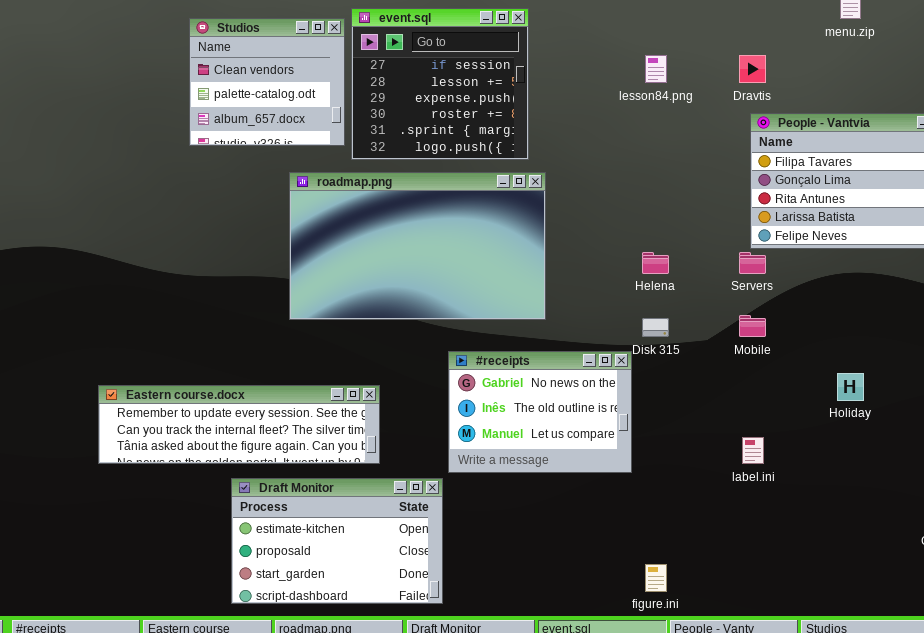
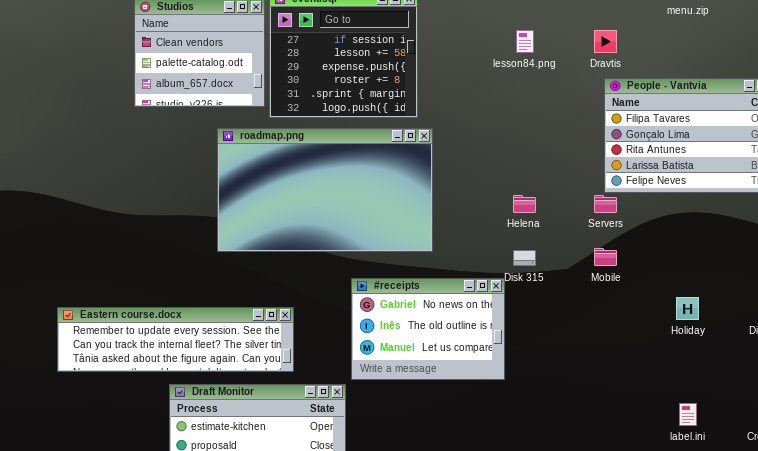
label.ini: [742,437,764,464] -> [679,403,697,426], moved

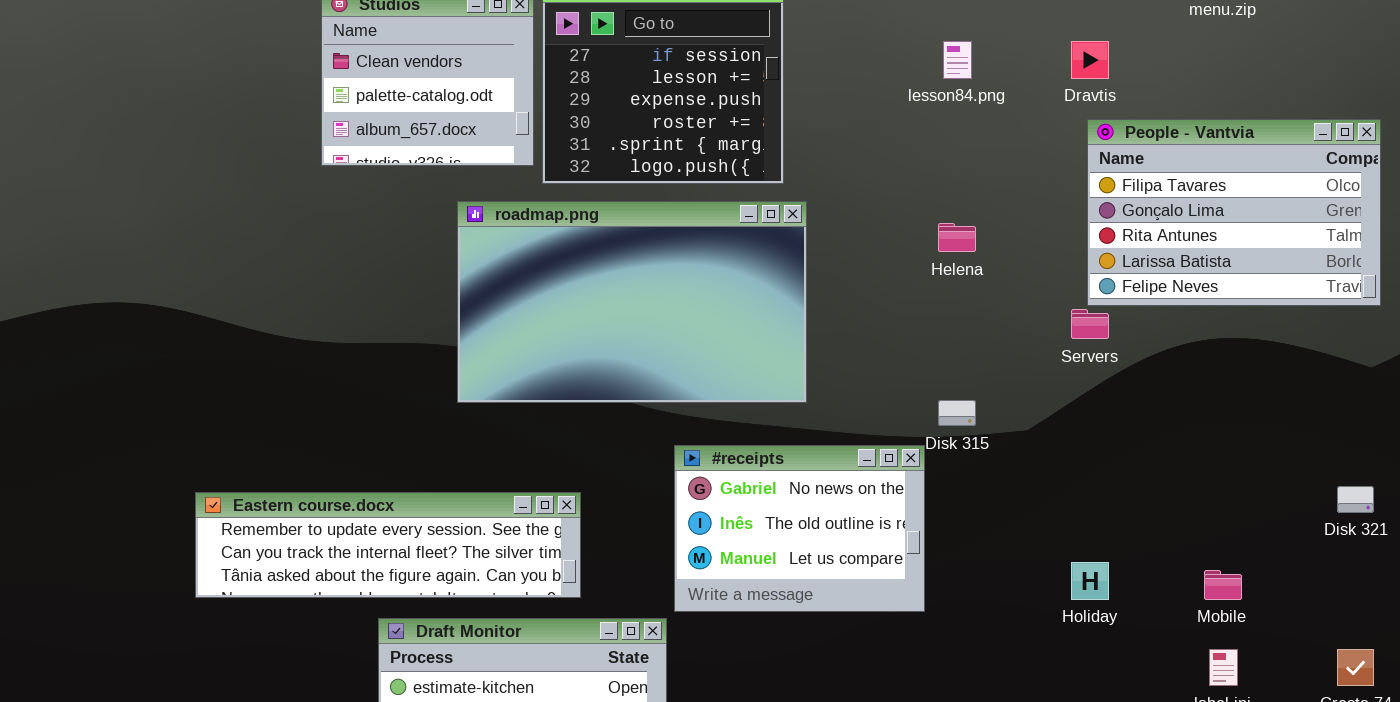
Helena: [513,195,536,213] -> [938,223,976,252], moved
Mobile: [594,248,617,266] -> [1204,570,1242,600], moved
Holiday: [676,297,699,320] -> [1071,562,1109,600], moved

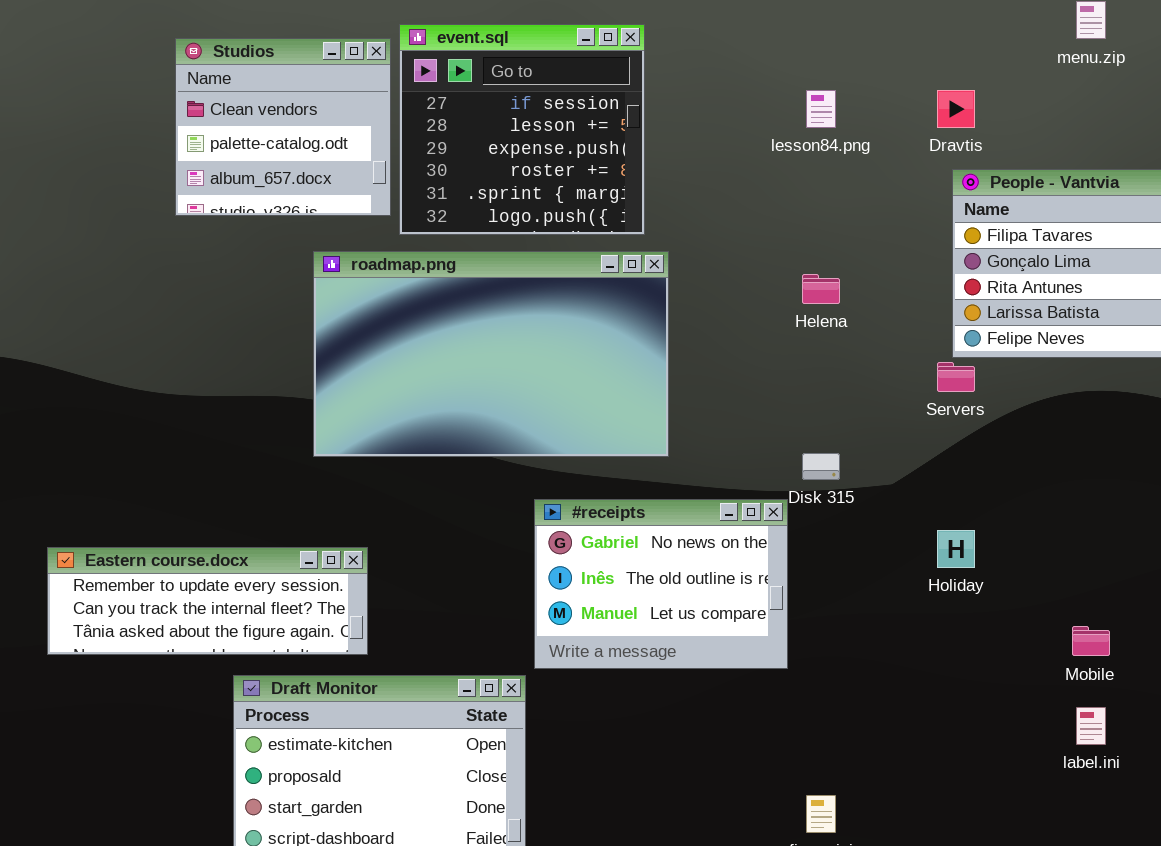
Eastern course.docx: [195,492,581,598] -> [47,547,368,655], resized
Holiday: [1071,562,1109,600] -> [937,530,975,568], moved

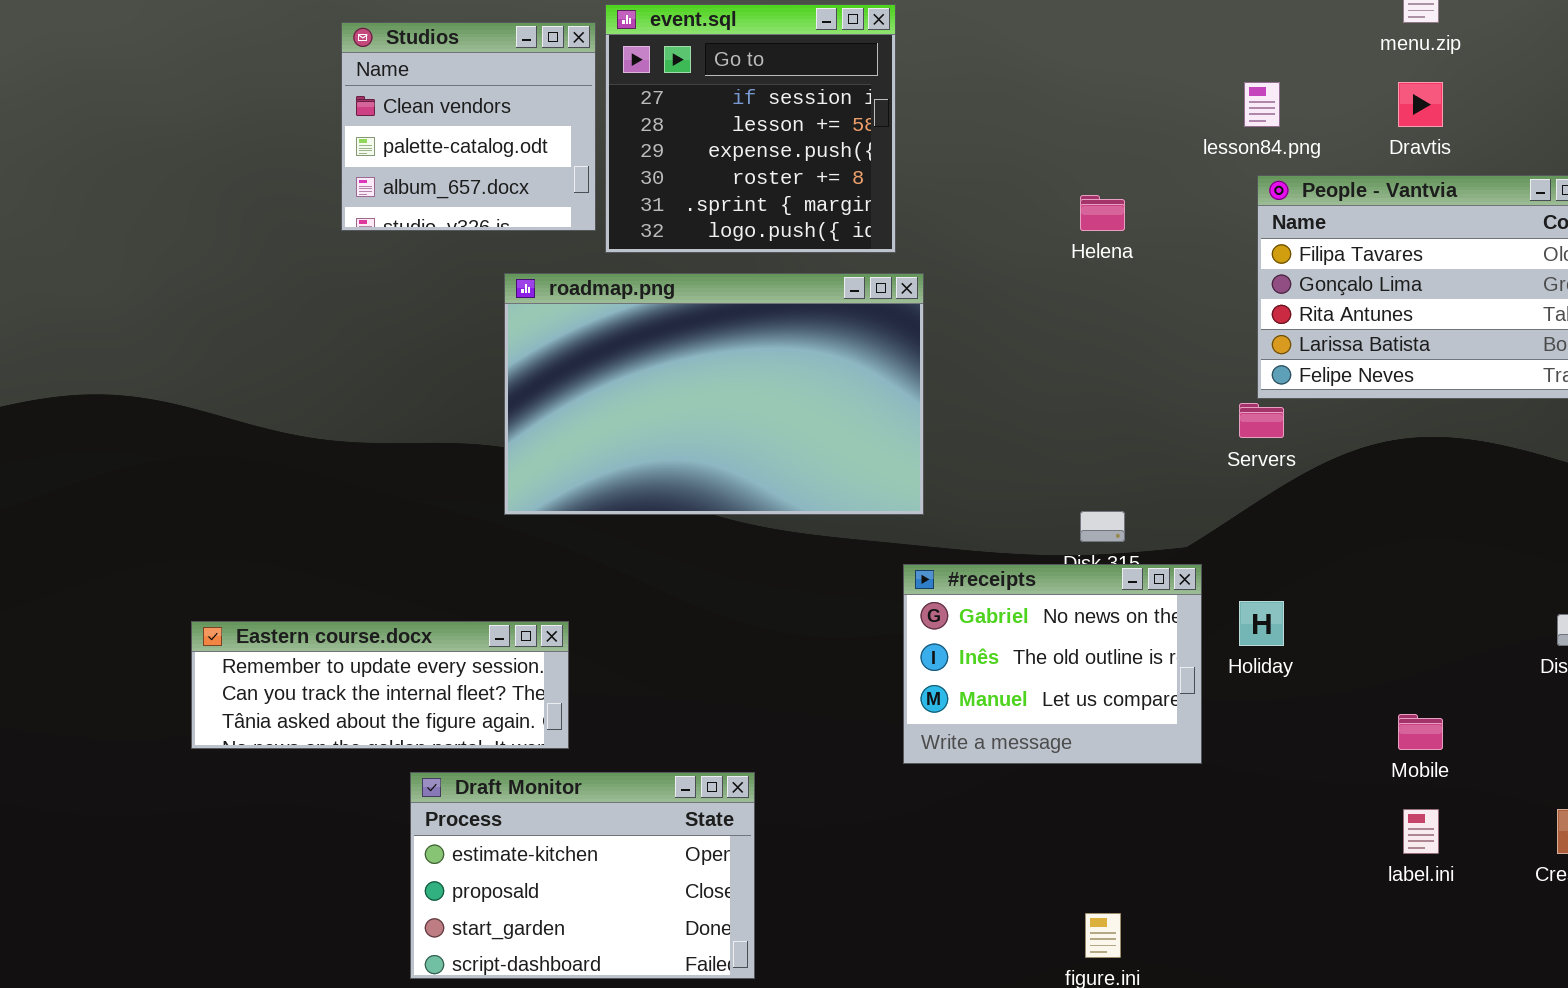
lesson84.png: [806,90,836,128] -> [1244,82,1280,127], moved
Dravtis: [937,90,975,128] -> [1398,82,1443,127], moved
Helena: [802,274,840,304] -> [1080,195,1125,231], moved
#receipts: [534,499,788,669] -> [903,564,1202,764], moved

